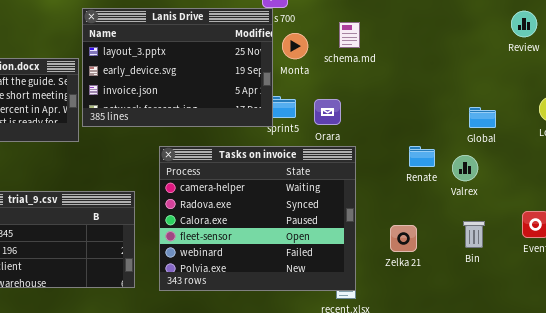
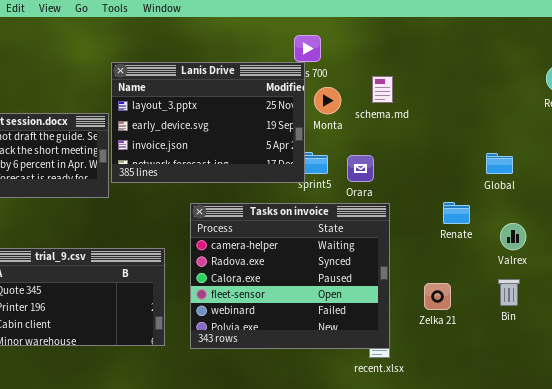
Global: [469,107,496,128] -> [486,153,513,174], moved
Valrex: [452,155,478,181] -> [500,223,526,250], moved

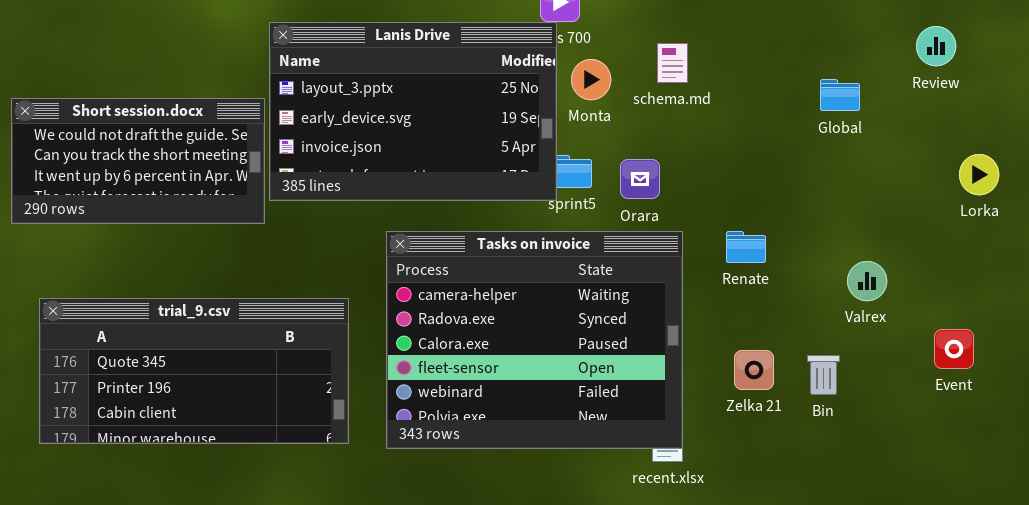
Global: [486,153,513,174] -> [820,79,860,111], moved
Renate: [443,202,470,224] -> [726,231,766,263], moved
Bin: [498,279,520,306] -> [807,355,840,395], moved

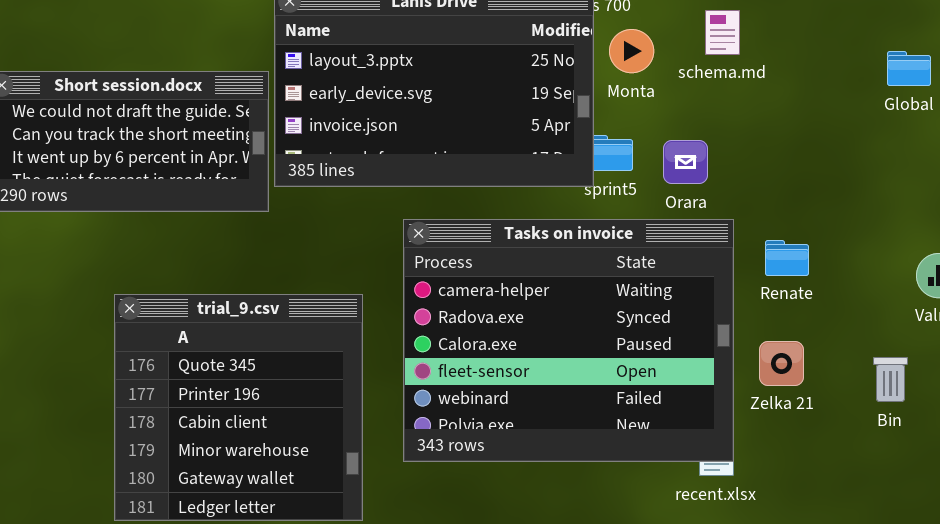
Renate: [726,231,766,263] -> [765,240,809,276], moved
trial_9.csv: [39,298,349,444] -> [114,294,363,521], resized
Zelka 21: [734,350,774,390] -> [759,341,804,386], moved

